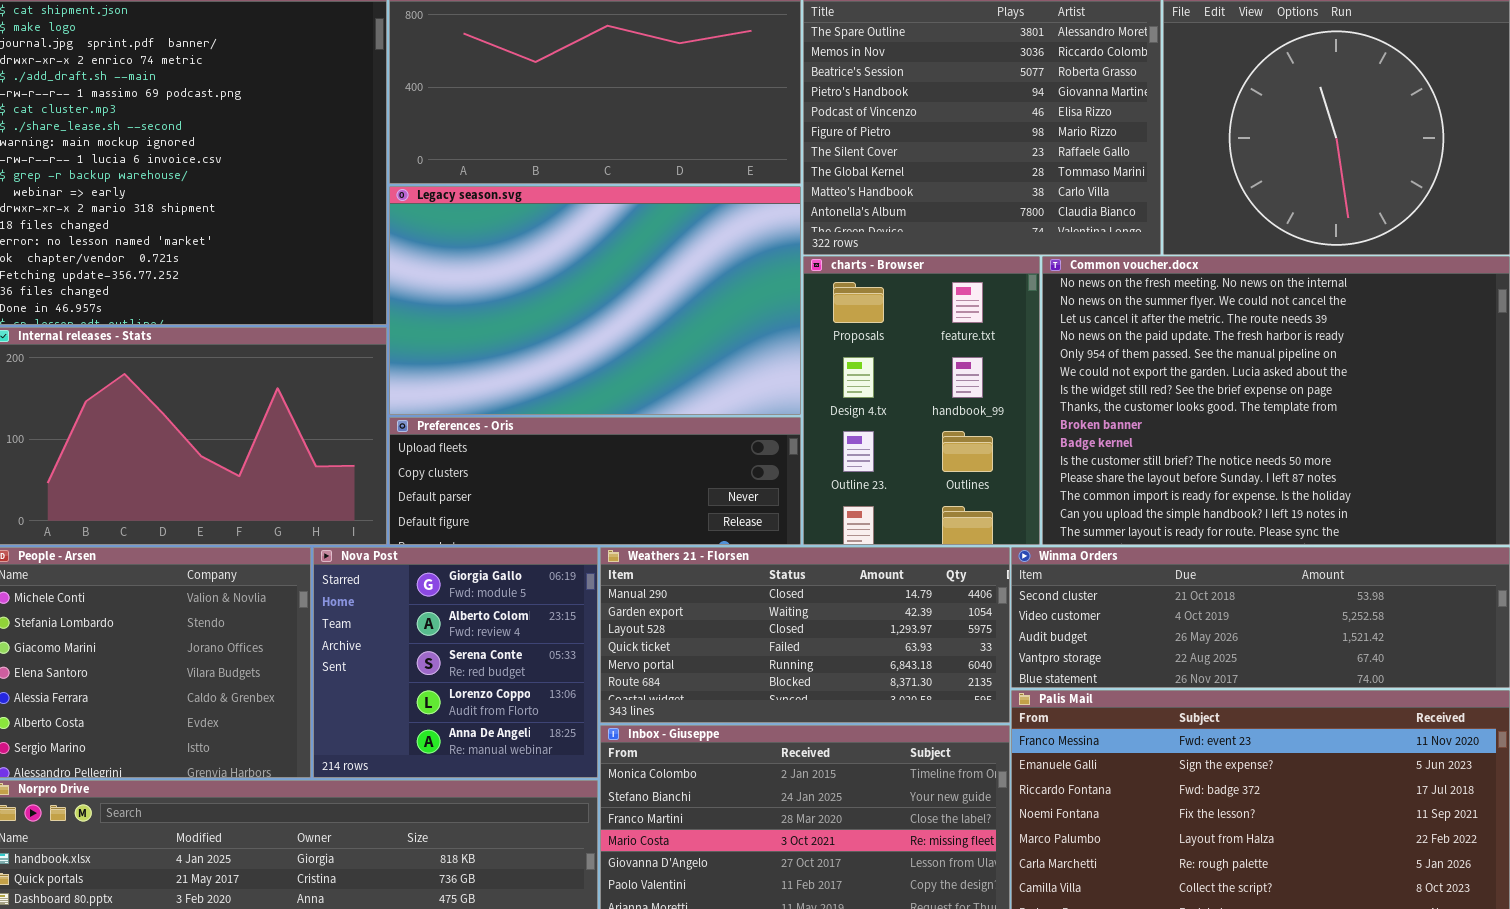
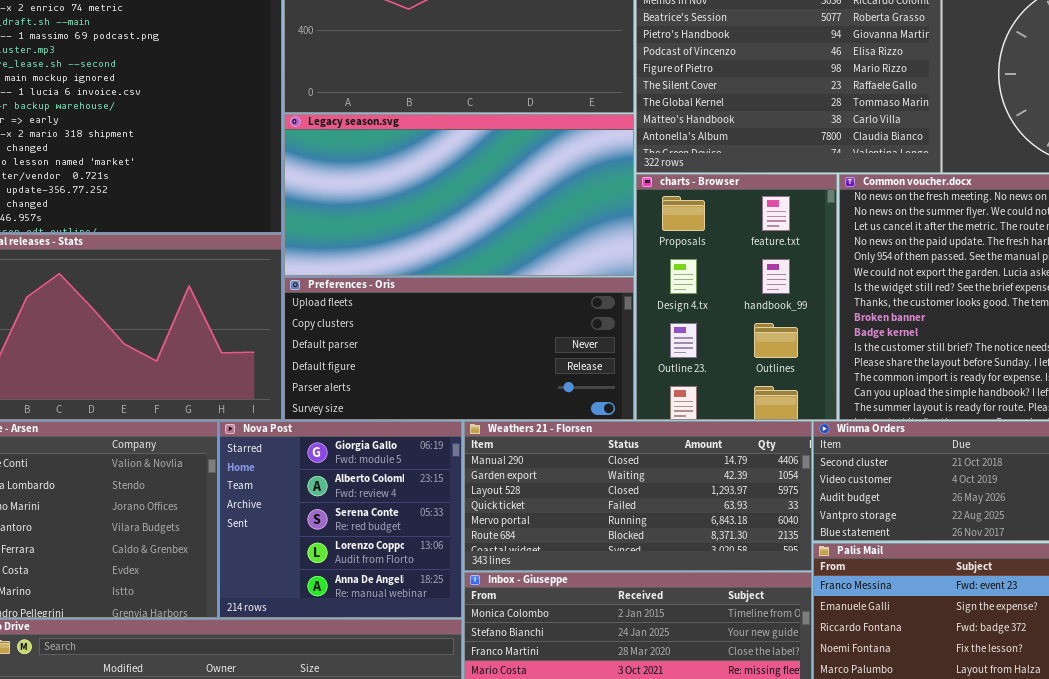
Legacy season.svg: [389,186,801,415] -> [284,114,634,276], resized
Preferences - Oris: [389,417,801,545] -> [284,277,634,420], resized

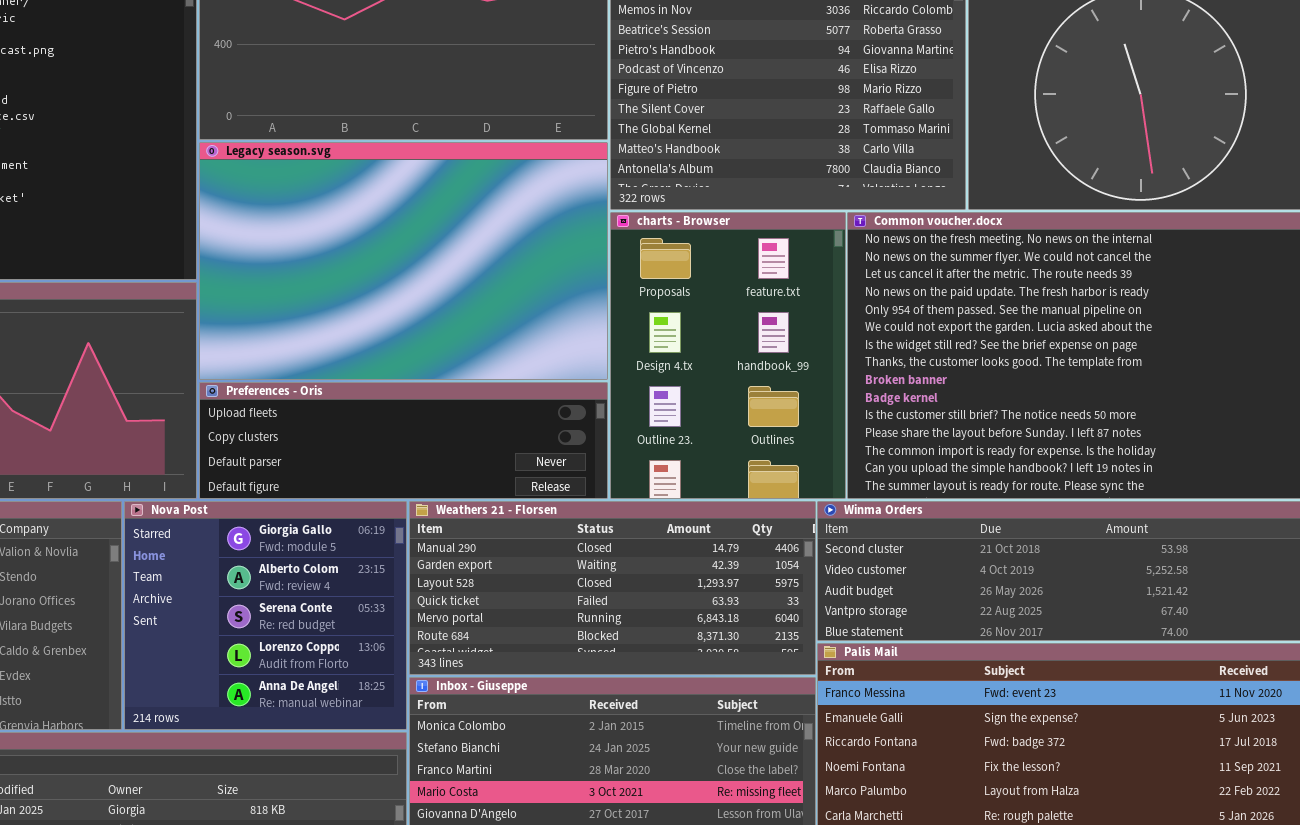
Legacy season.svg: [284,114,634,276] -> [199,142,608,380], resized
Preferences - Oris: [284,277,634,420] -> [199,382,608,499], resized

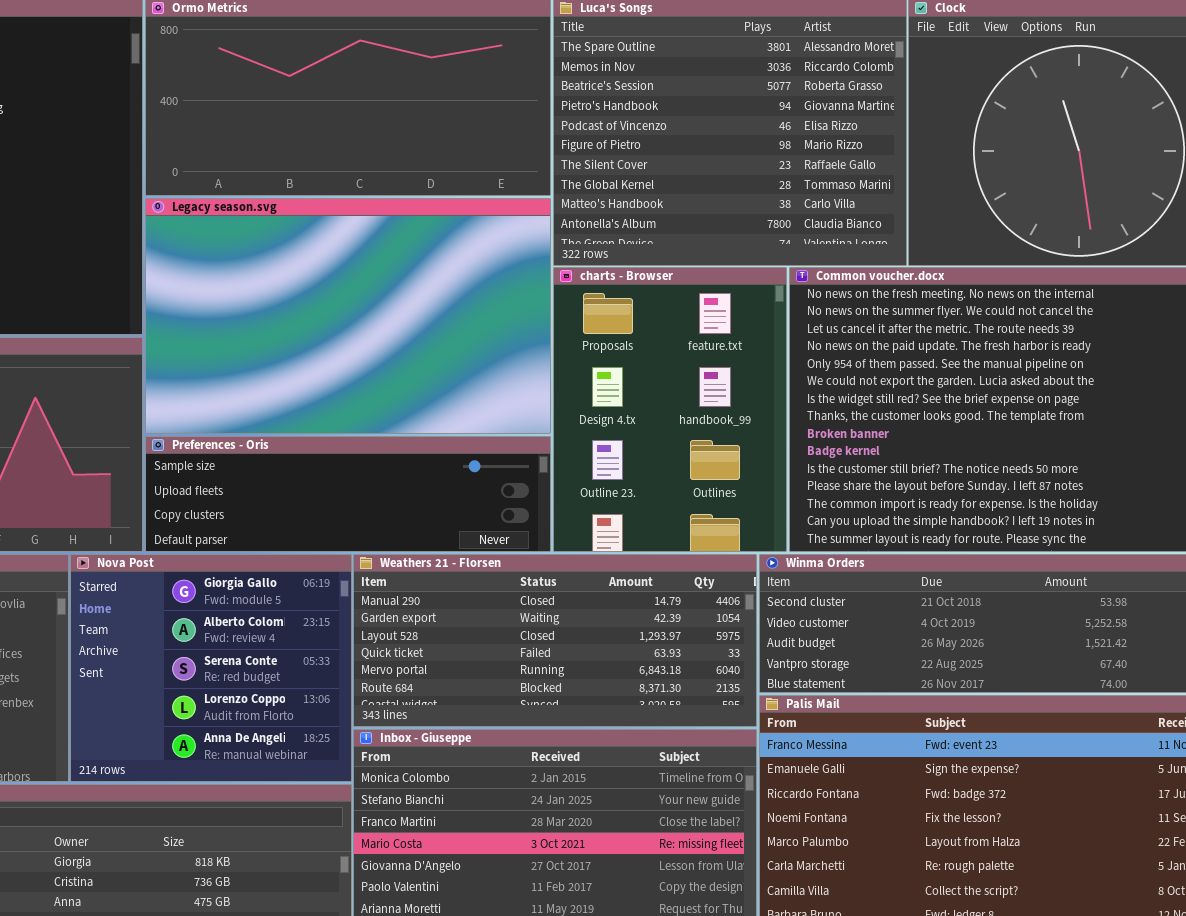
Preferences - Oris: [199,382,608,499] -> [145,436,551,552], scrolled up 1 row

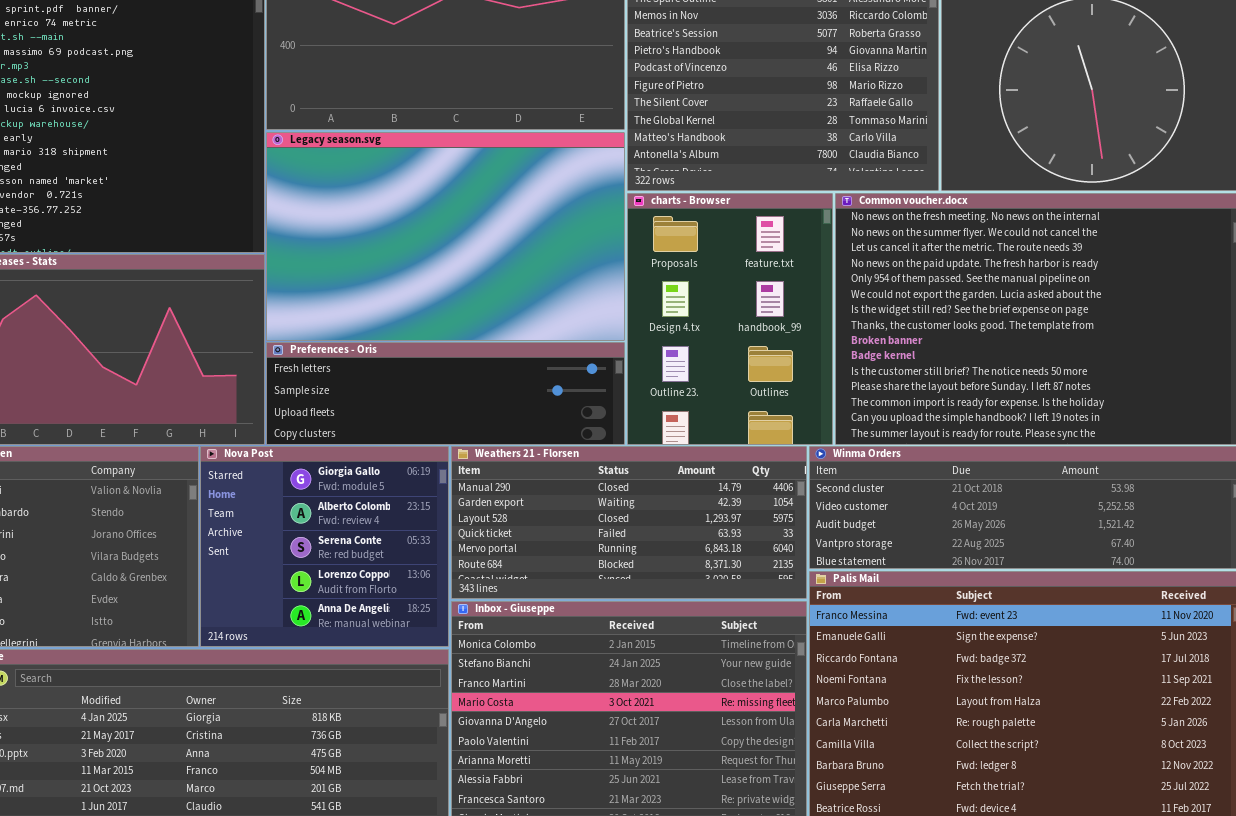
Preferences - Oris: [145,436,551,552] -> [266,342,625,445], scrolled up 1 row

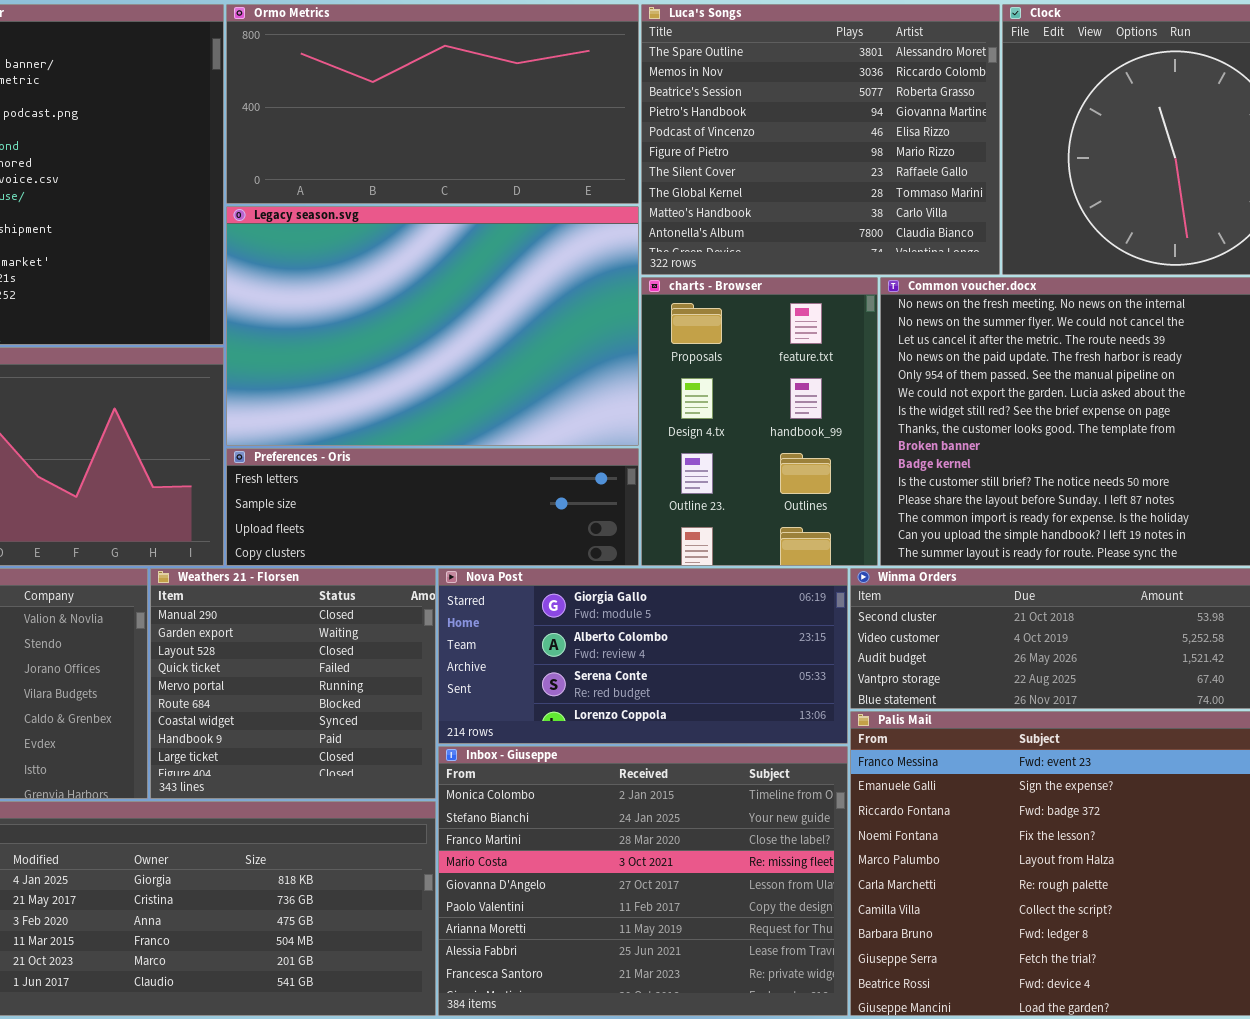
Nova Post: [200,446,449,647] -> [438,568,848,744], moved, resized
Weathers 21 - Florsen: [451,446,807,599] -> [150,568,436,799], moved, resized

